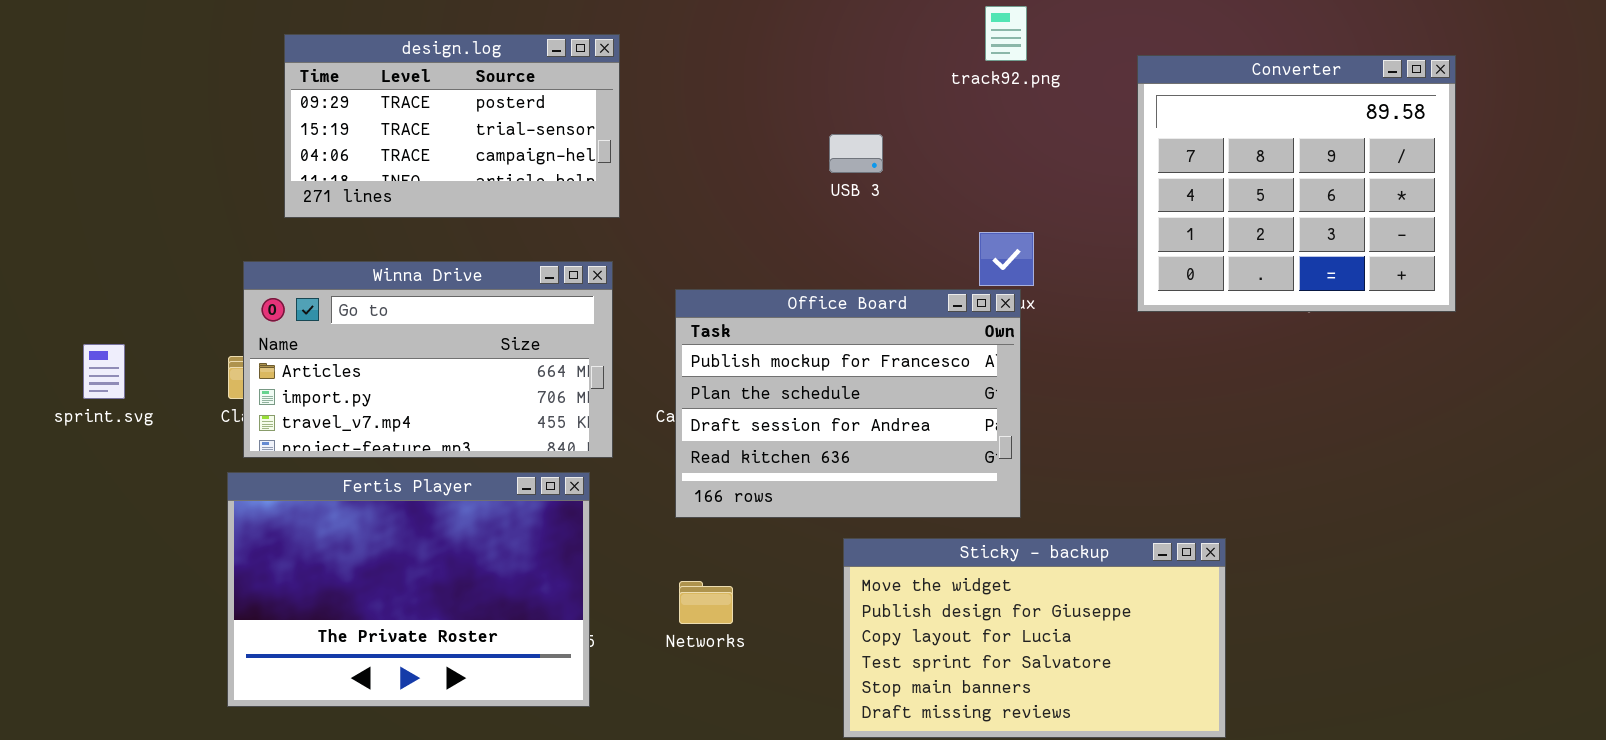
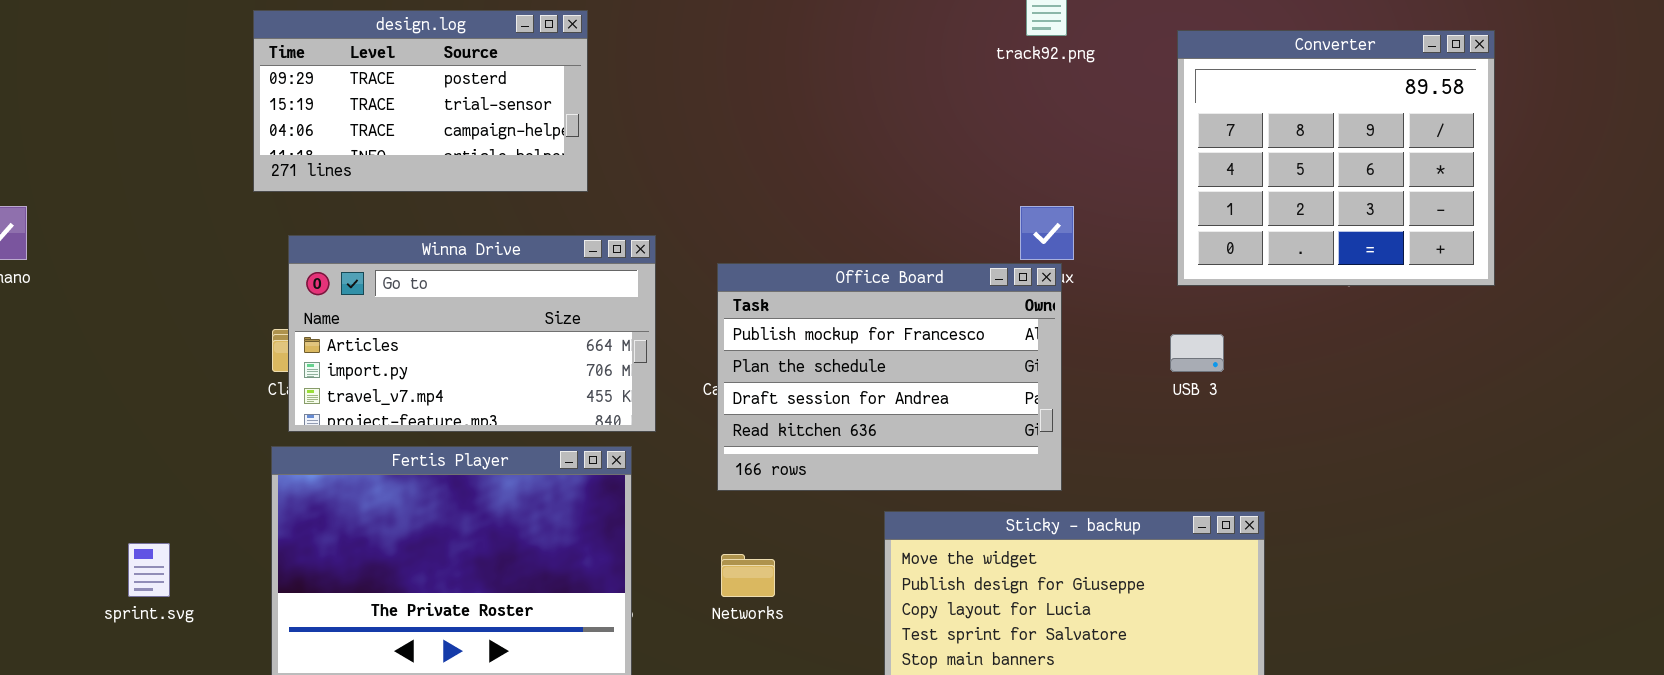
design.log: [284,34,620,218] -> [253,10,588,192], moved
USB 3: [829,134,883,173] -> [1170,334,1224,372], moved
sprint.svg: [83,344,125,399] -> [128,543,170,597], moved

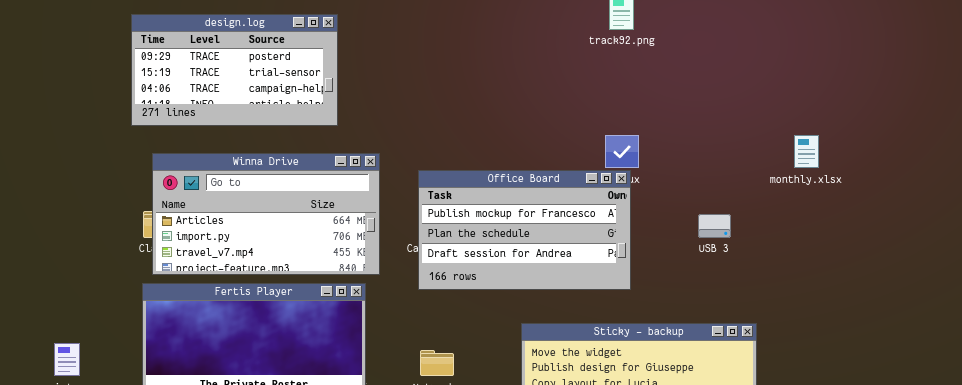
Converter: [1177,30,1495,286] -> none, closed
Office Board: [717,263,1062,491] -> [418,170,631,290], resized

